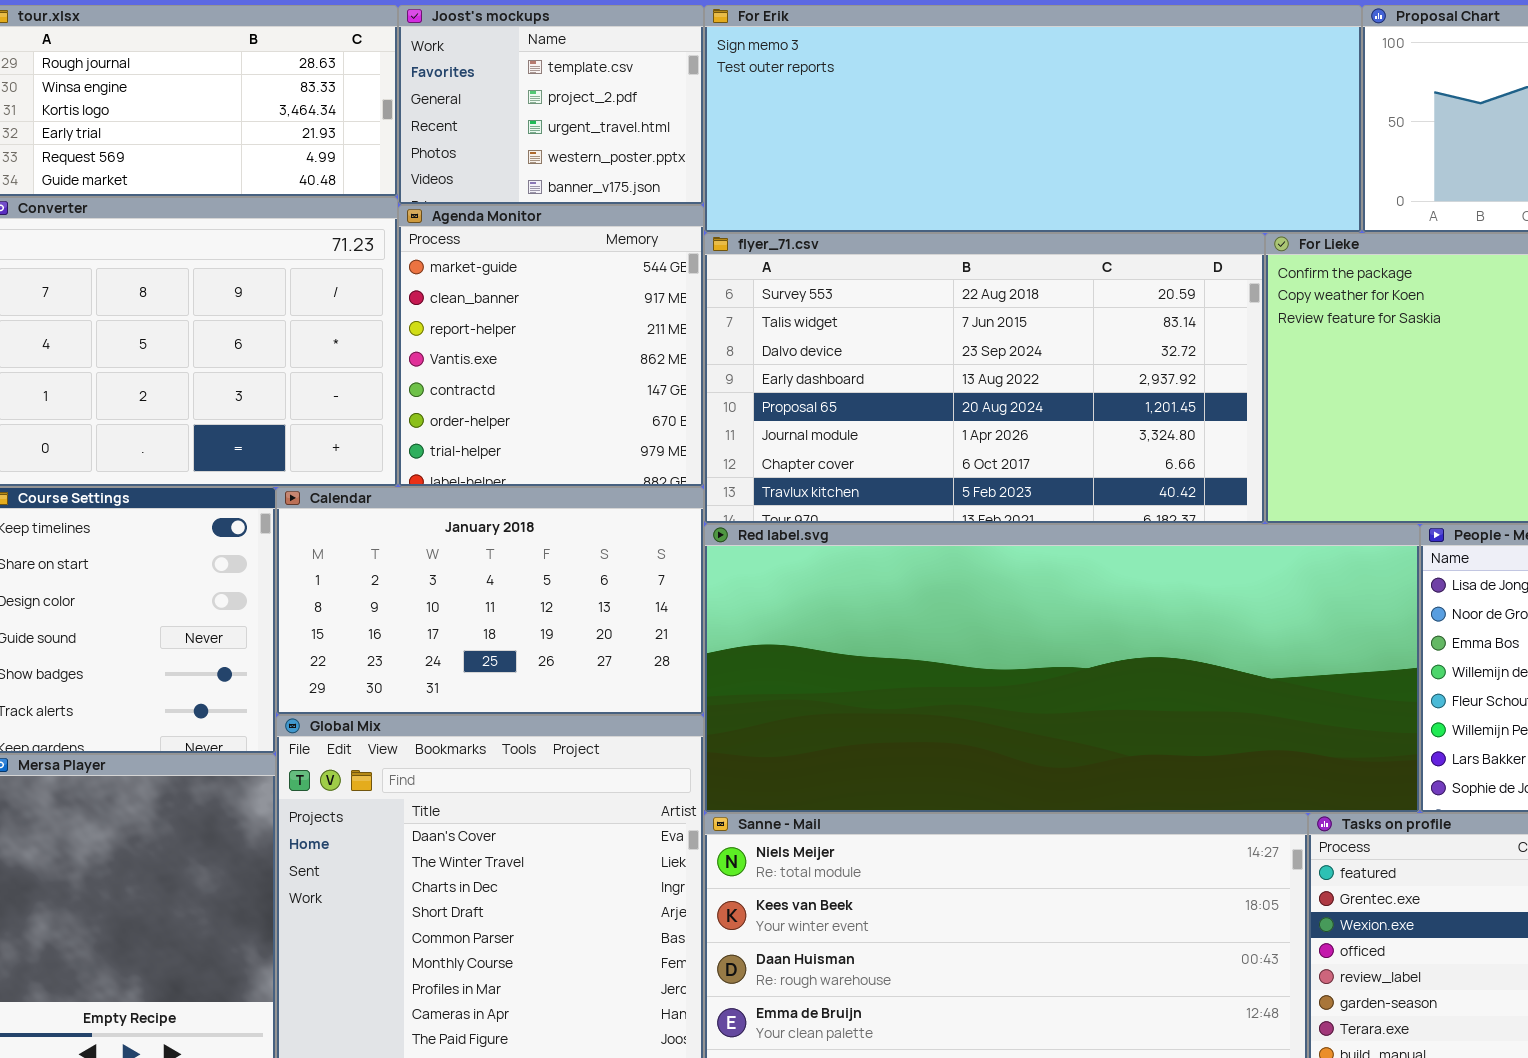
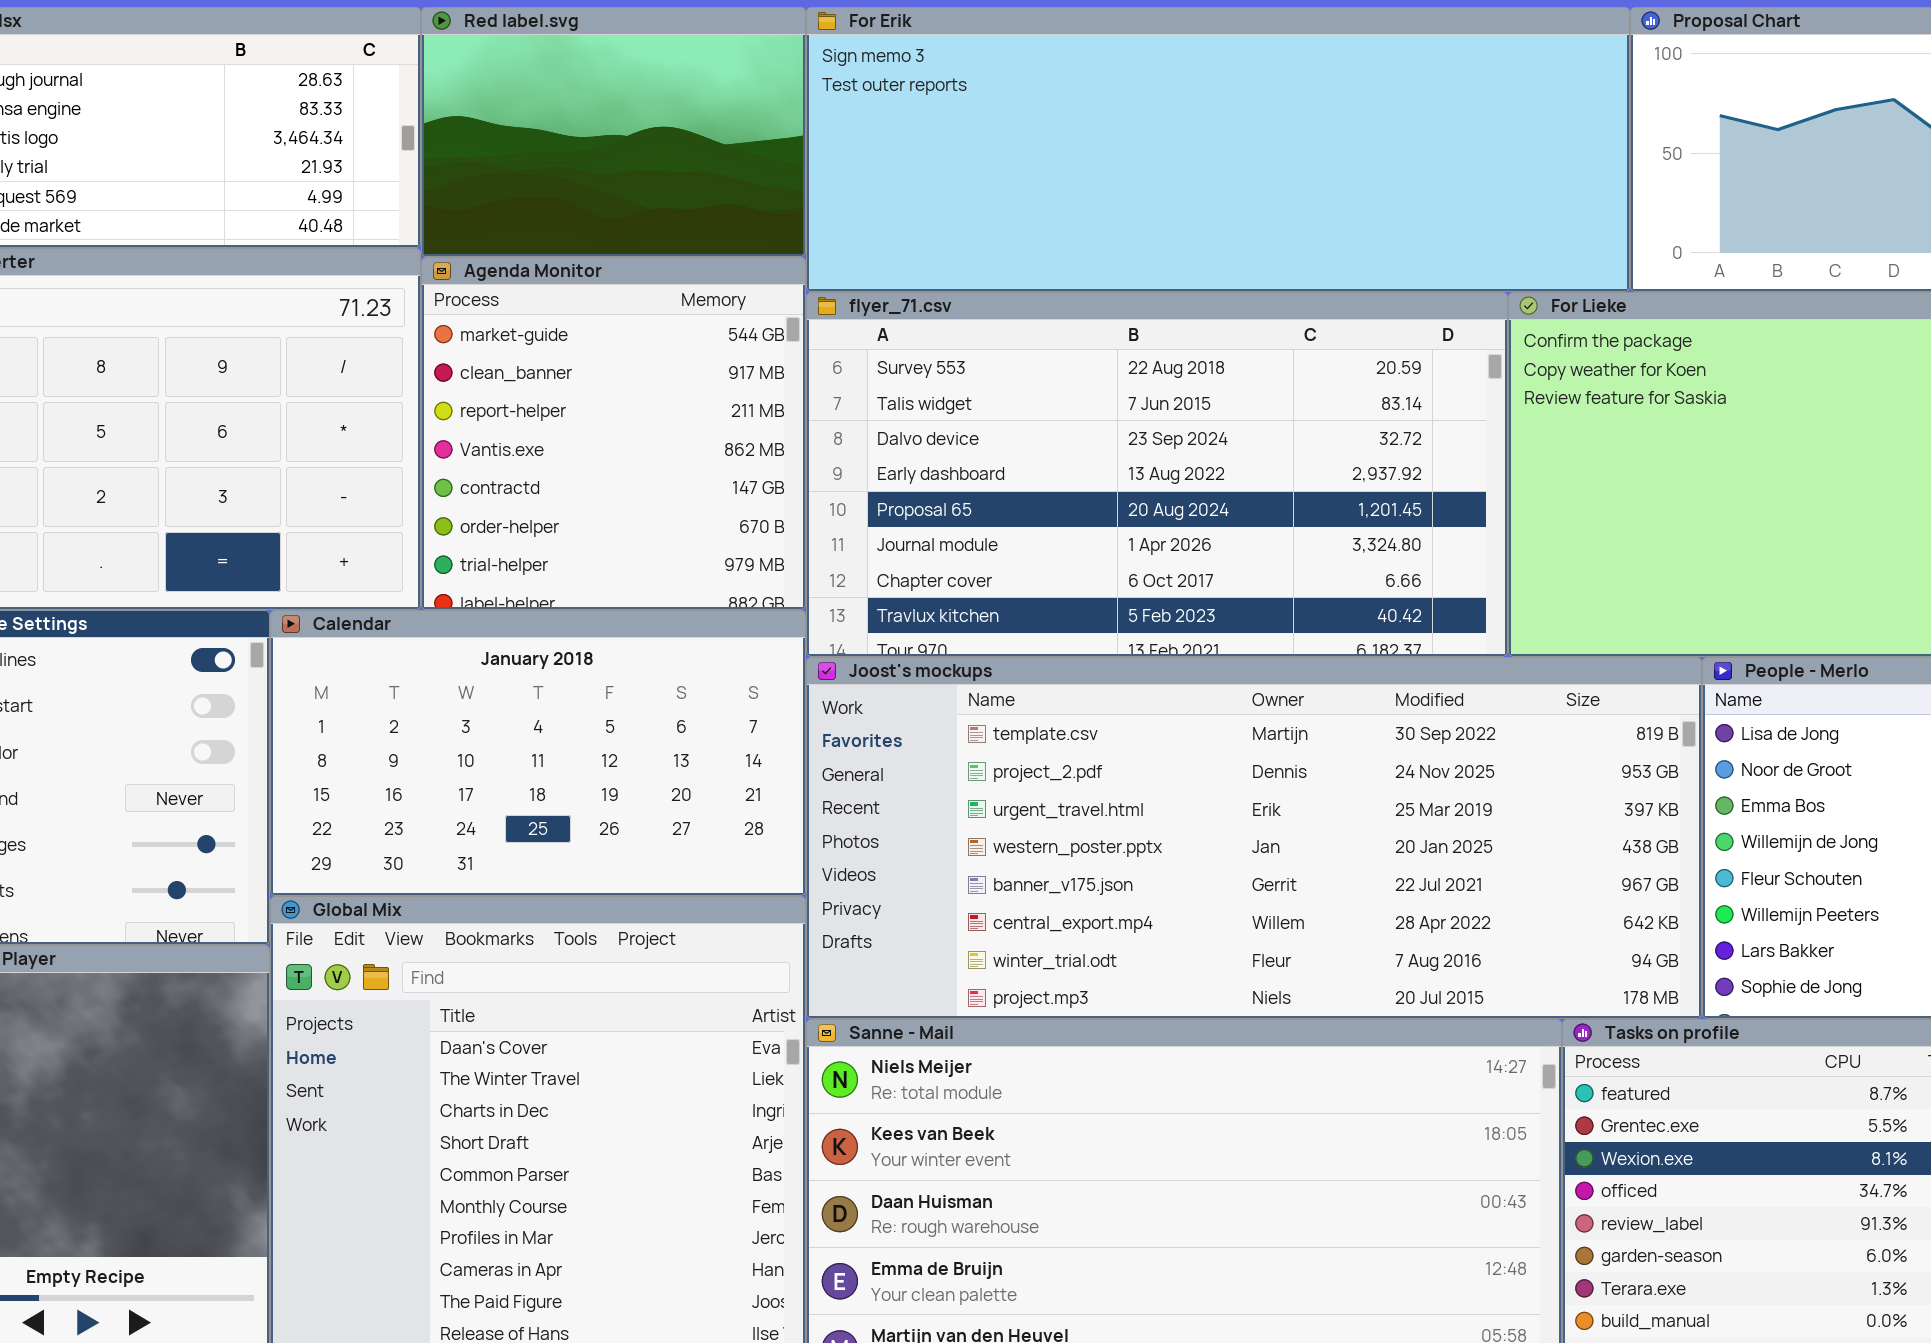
Joost's mockups: [398,5,704,205] -> [806,657,1702,1019], moved, resized
Red label.svg: [704,524,1420,813] -> [421,7,806,257], moved, resized

